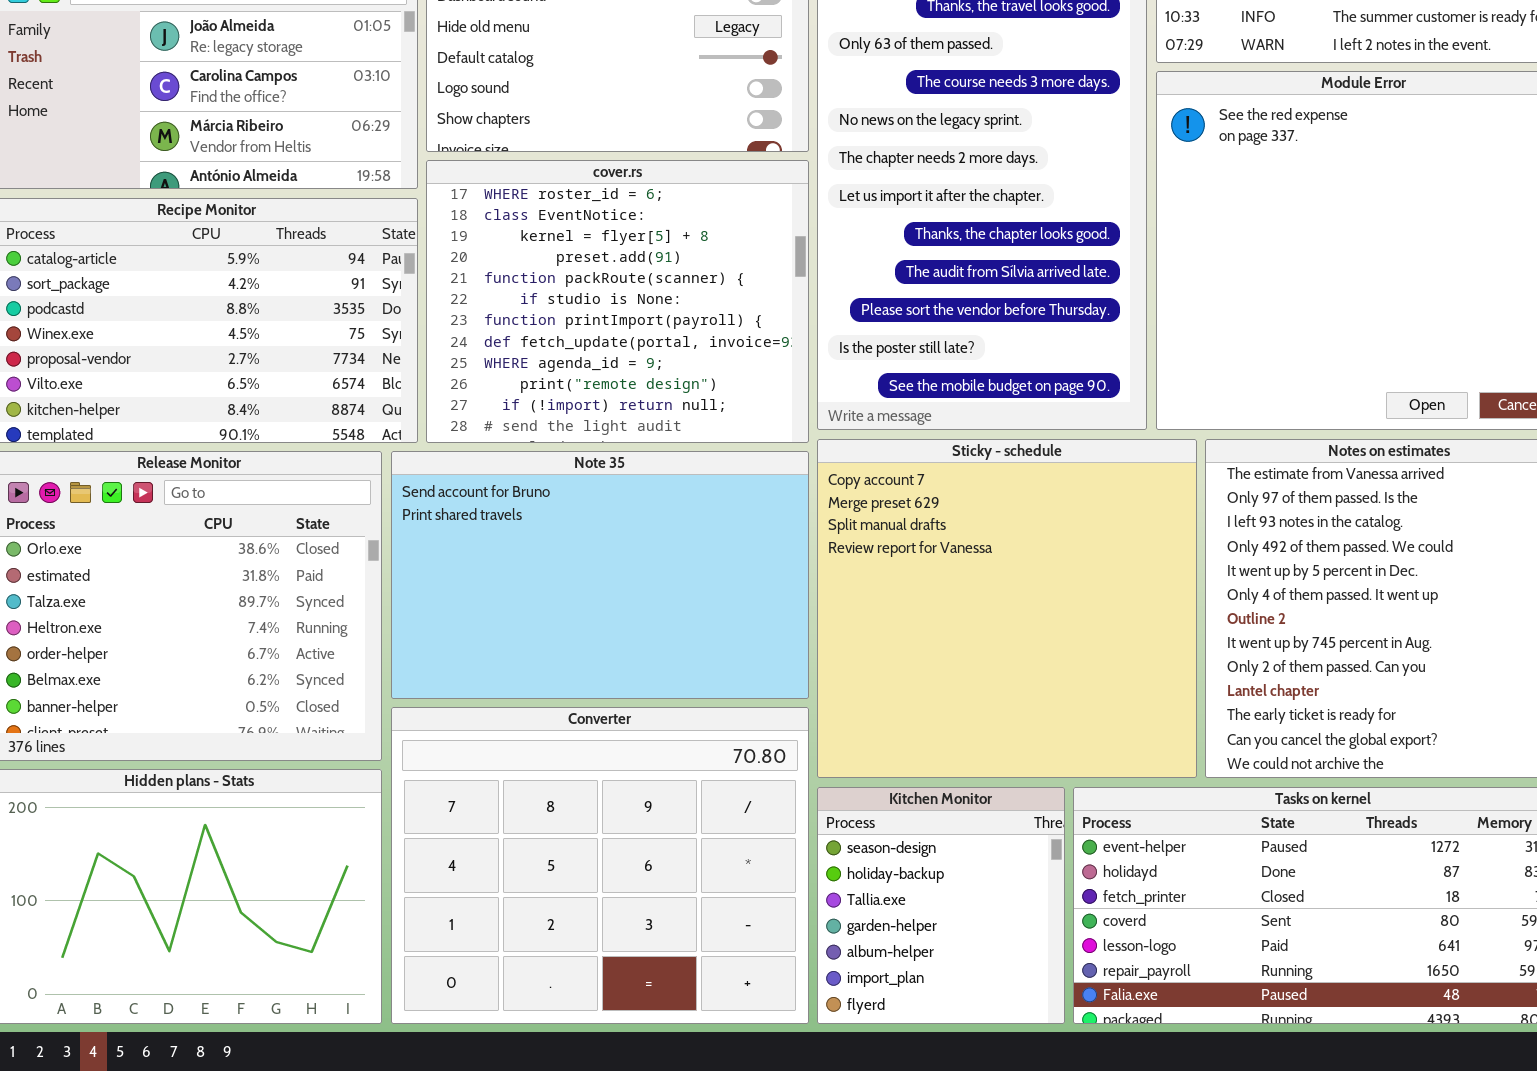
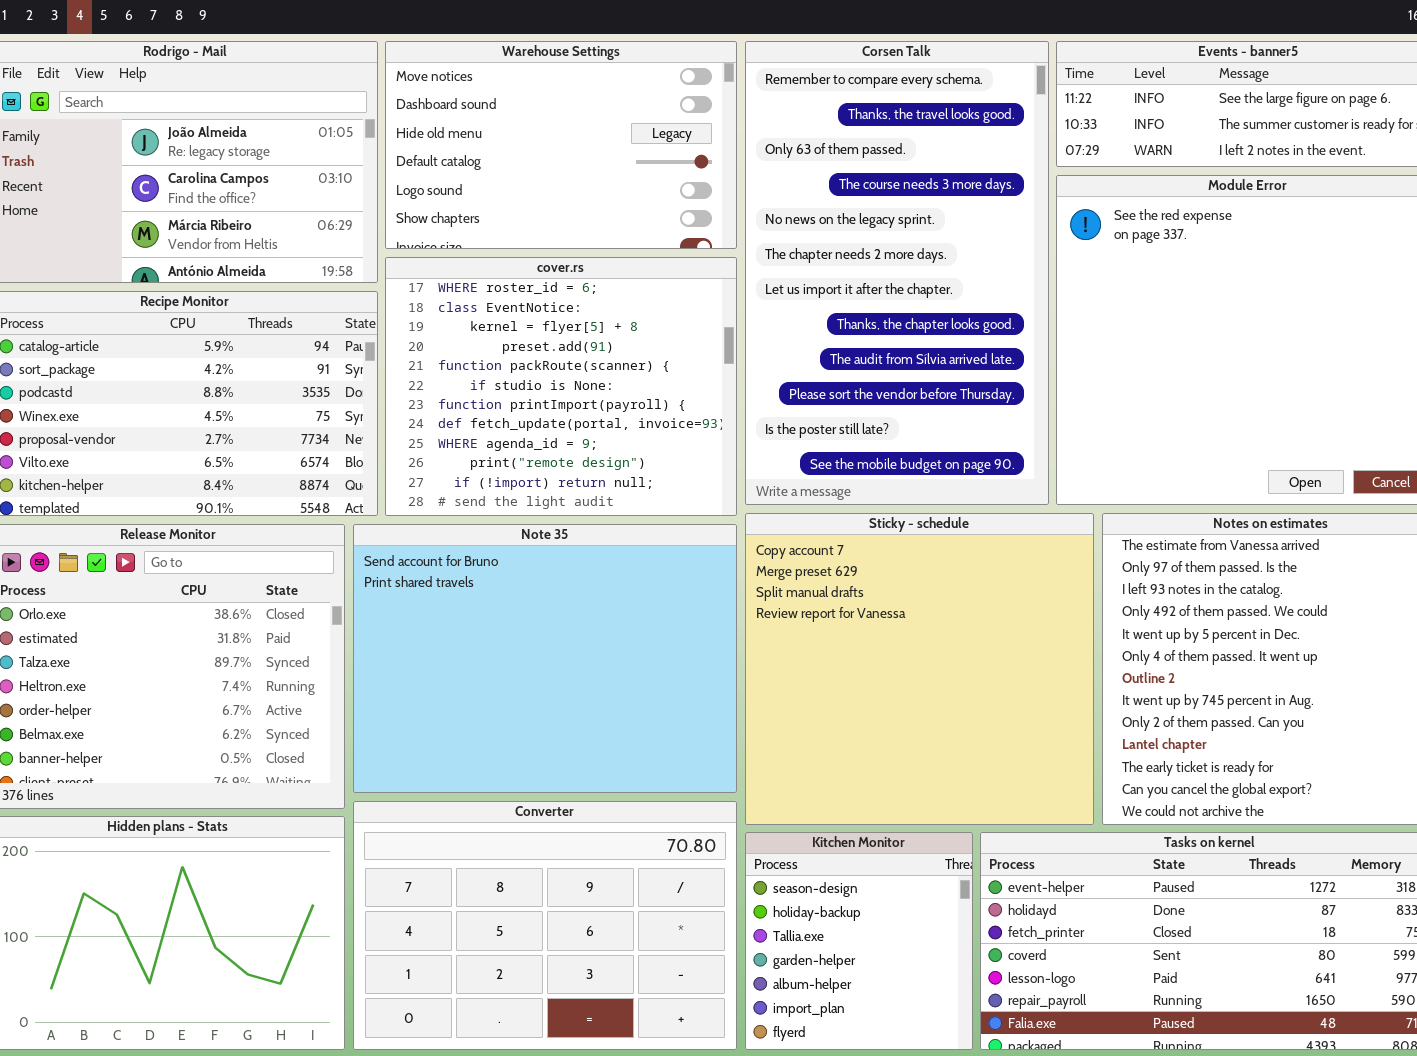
Note 35: [391,451,809,699] -> [353,524,737,793], resized
Converter: [391,707,809,1024] -> [353,801,737,1050], resized

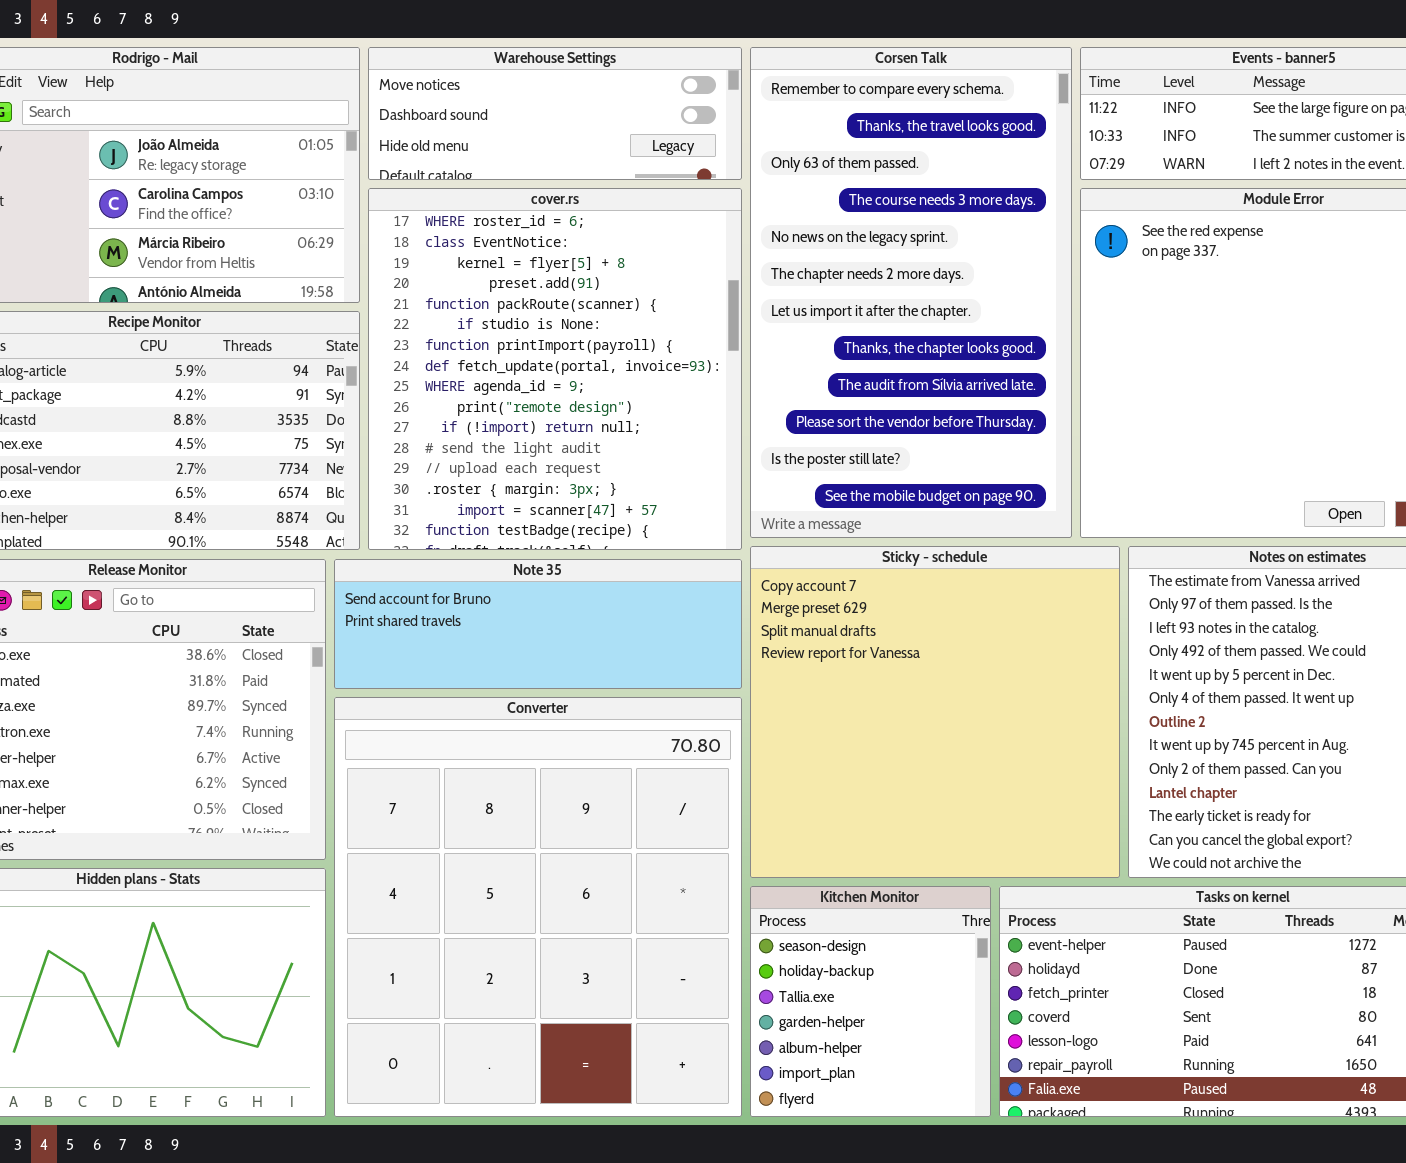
Warehouse Settings: [385,41,737,249] -> [368,47,742,180], resized
cover.rs: [385,257,737,516] -> [368,188,742,550], resized
Note 35: [353,524,737,793] -> [334,559,742,689], resized
Converter: [353,801,737,1050] -> [334,697,742,1117], resized

